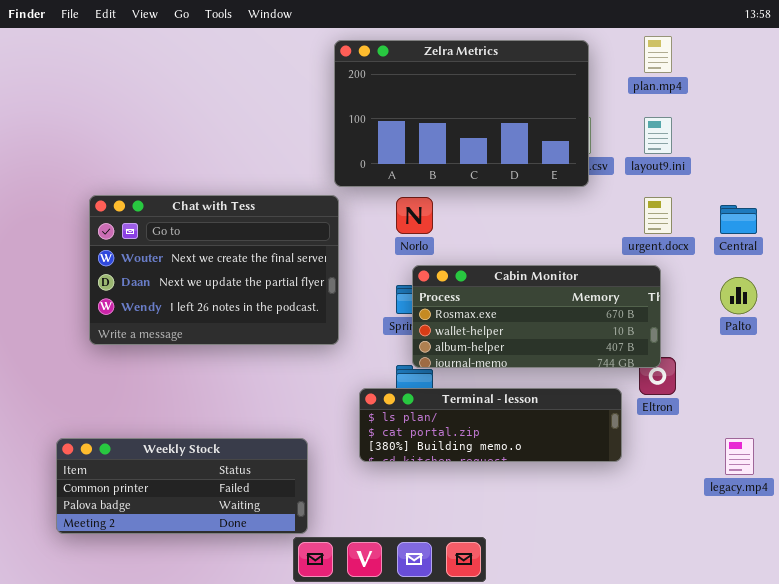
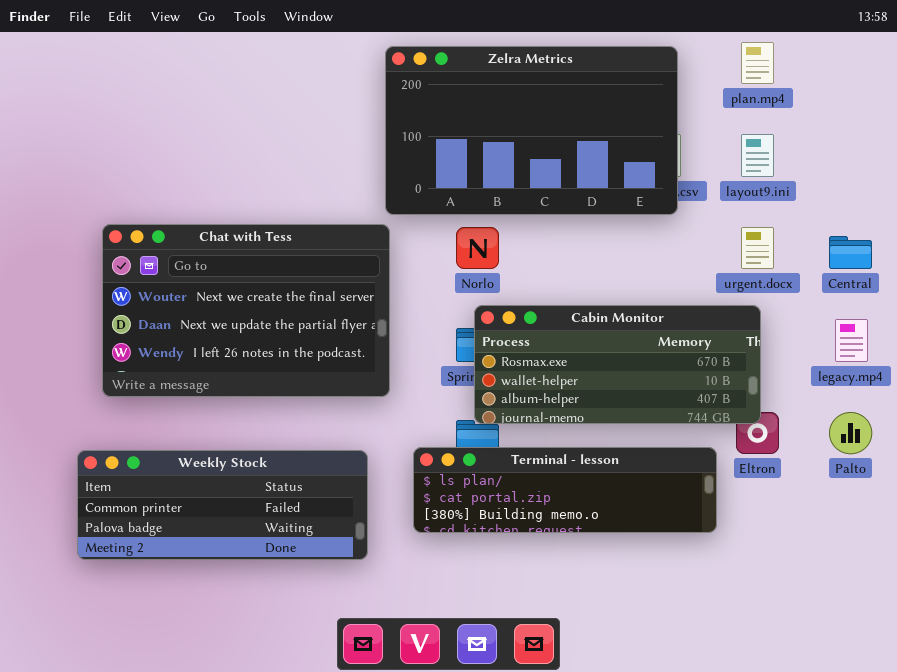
Palto: [720,277,757,314] -> [829,412,872,454], moved
Weekly Stock: [56,438,308,534] -> [77,450,368,560], moved
legacy.mp4: [725,438,754,475] -> [835,319,868,362], moved

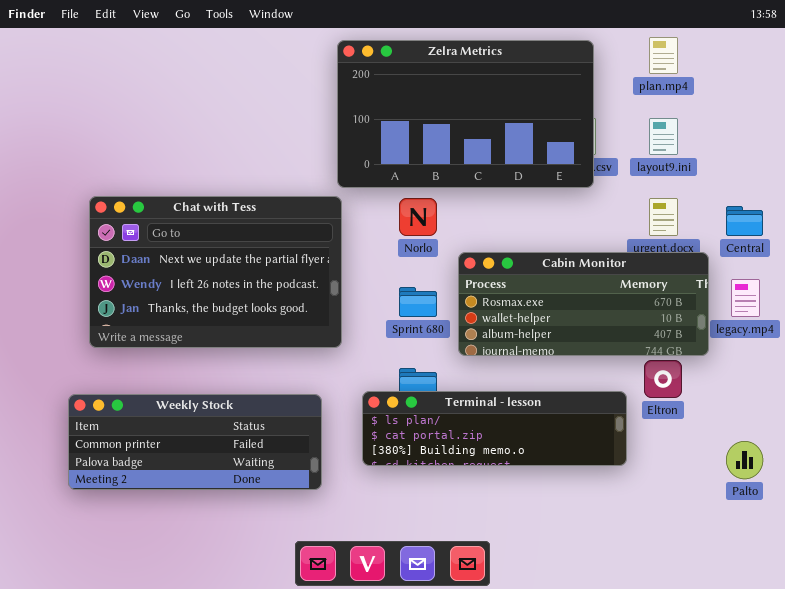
Chat with Tess: [102,224,390,397] -> [89,196,342,348], scrolled down 1 row
Cabin Monitor: [474,305,761,424] -> [458,252,709,356], moved
Palto: [829,412,872,454] -> [726,441,763,479], moved

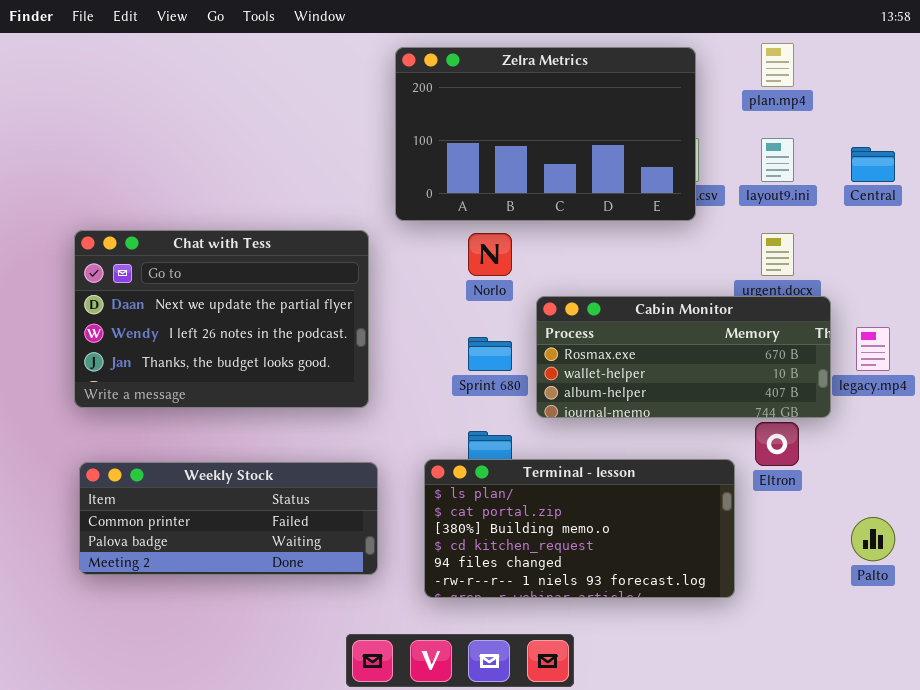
Chat with Tess: [89,196,342,348] -> [74,230,369,408], moved
Central: [726,206,763,236] -> [851,147,895,182], moved
Terminal - lesson: [362,391,627,466] -> [424,459,735,598], resized

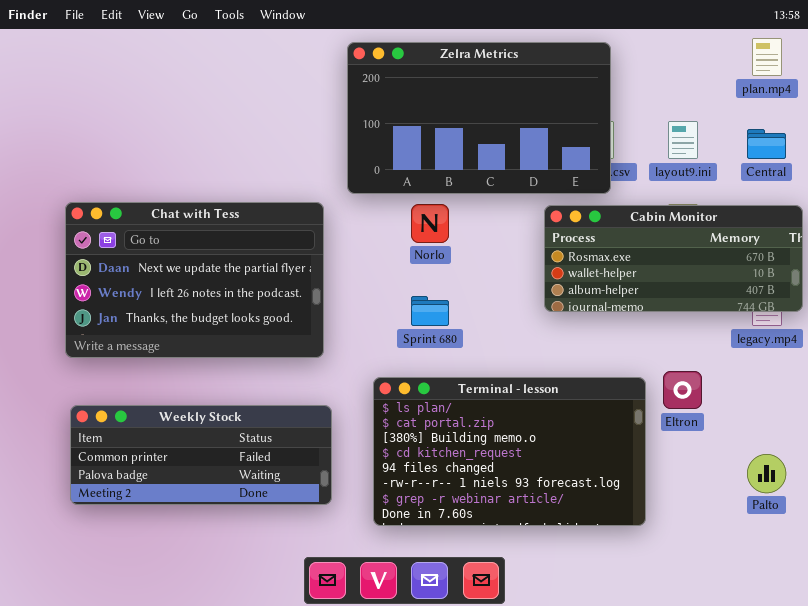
plan.mp4: [761,43,794,87] -> [752,38,782,76], moved
Cabin Monitor: [536,296,831,418] -> [544,205,803,312], moved
Terminal - lesson: [424,459,735,598] -> [373,377,646,526], resized

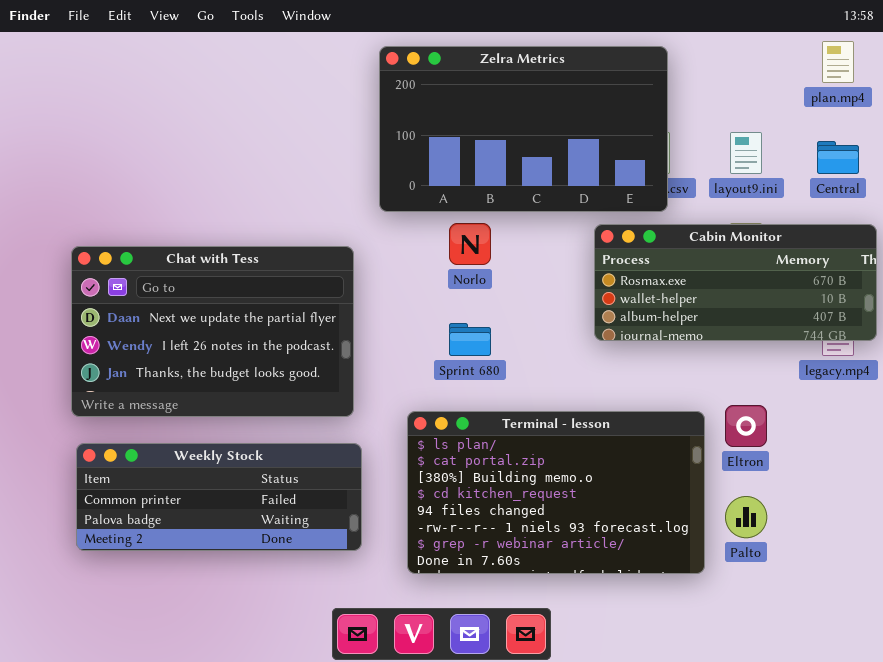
Chat with Tess: [65,202,324,358] -> [71,246,354,417], moved
Palto: [747,454,786,493] -> [725,496,767,538], moved

